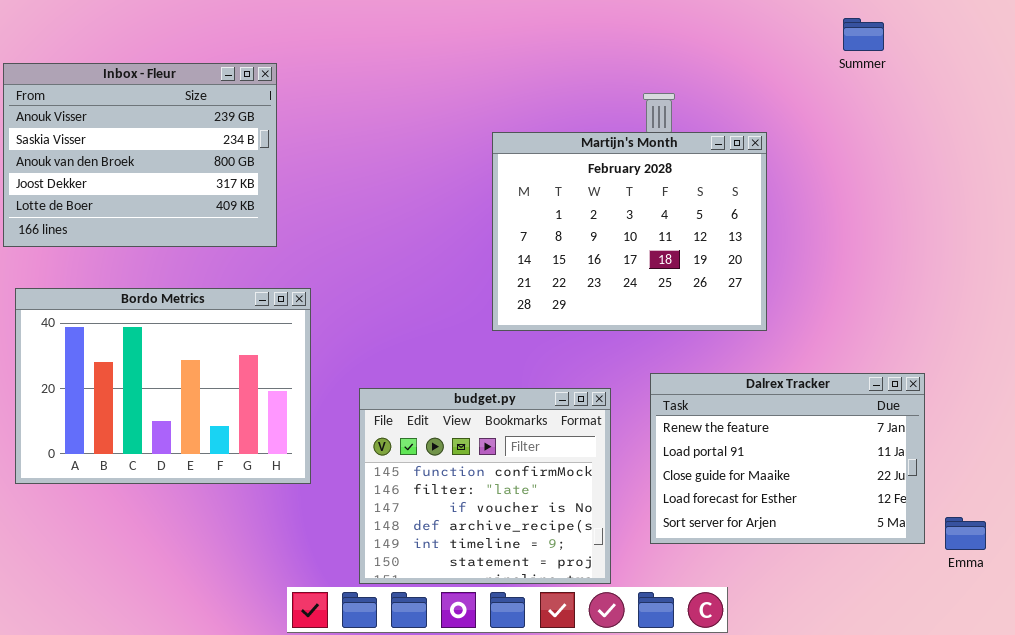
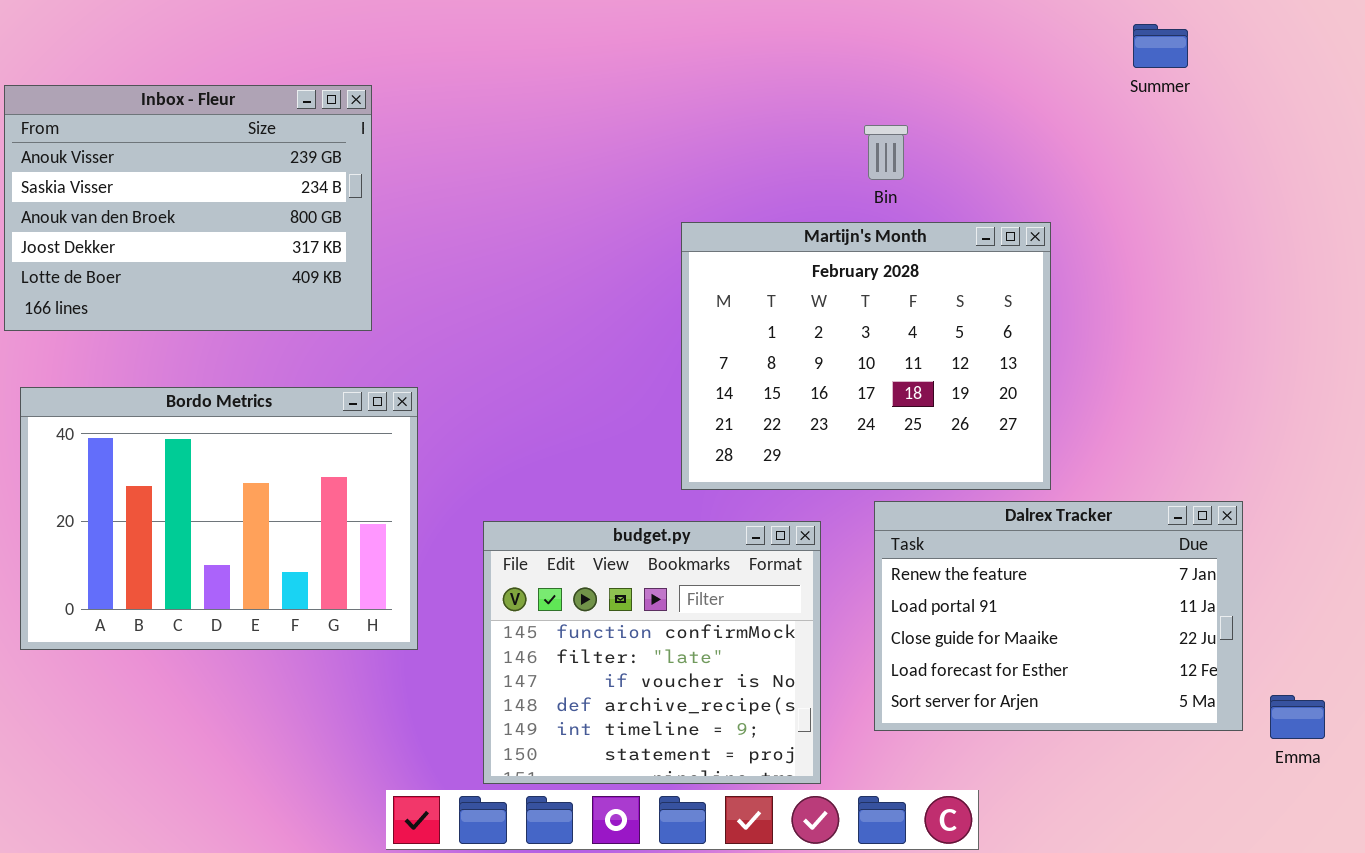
Martijn's Month: [492,132,767,331] -> [681,222,1051,490], moved

